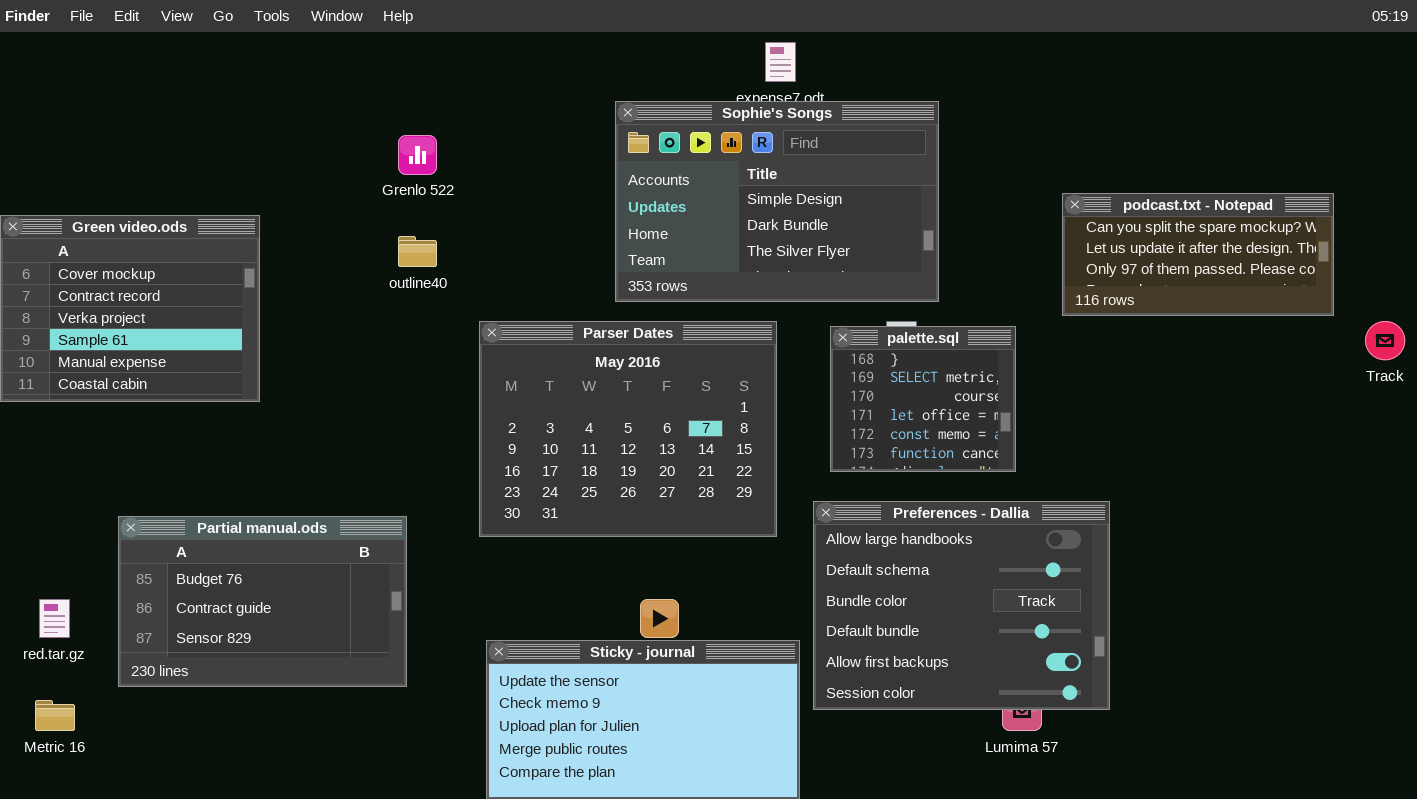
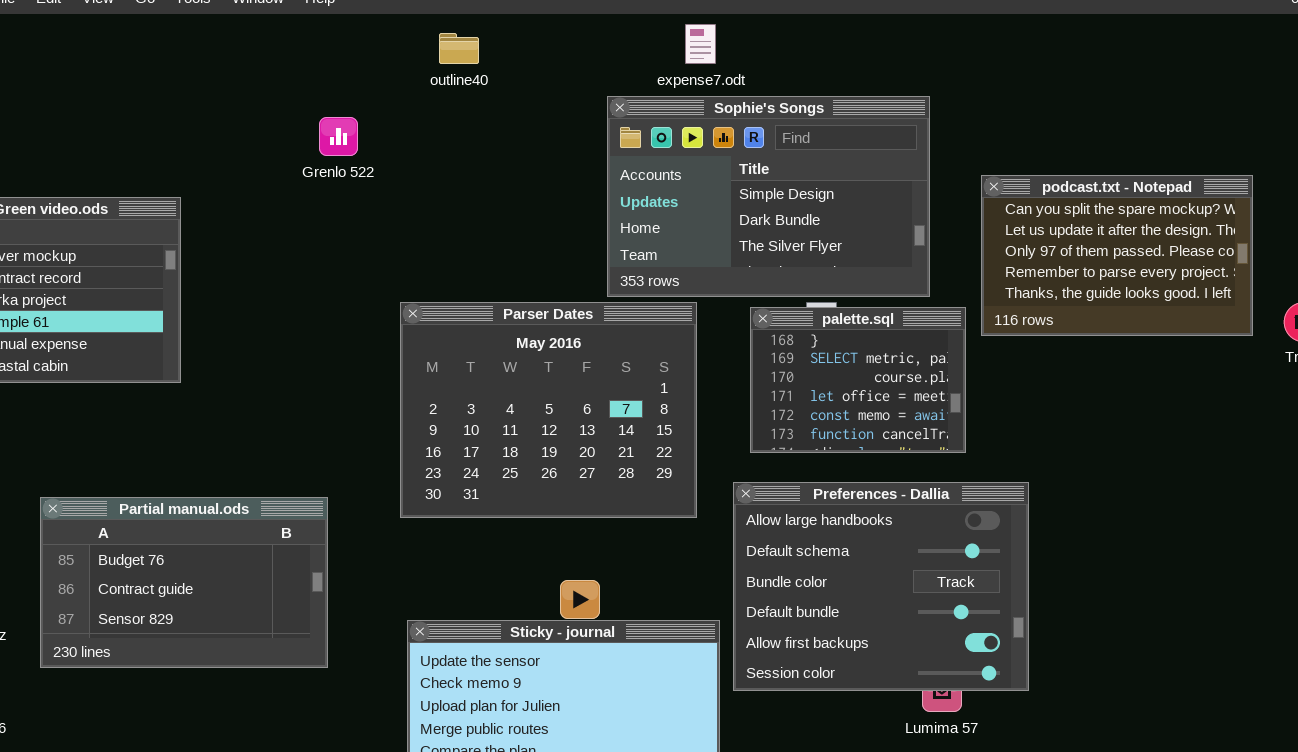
Sophie's Songs: [615,101,939,302] -> [607,96,930,297], moved
podcast.txt - Notepad: [1062,193,1334,316] -> [981,175,1253,336], resized
outline40: [398,236,437,267] -> [439,33,479,64], moved
palette.sql: [830,326,1016,472] -> [750,307,966,453], resized

